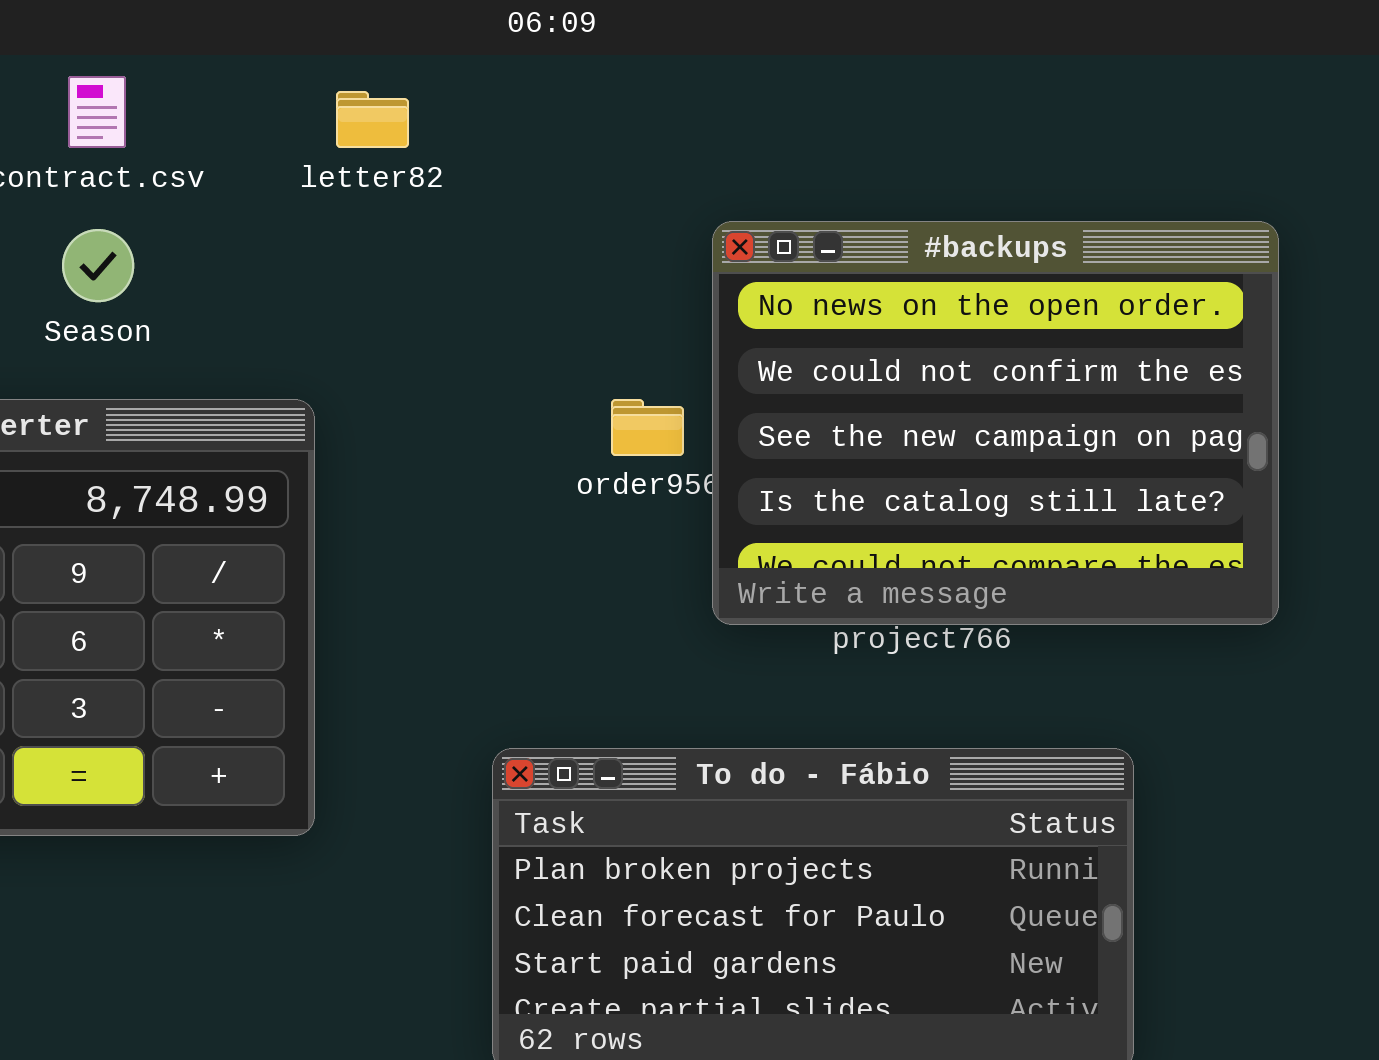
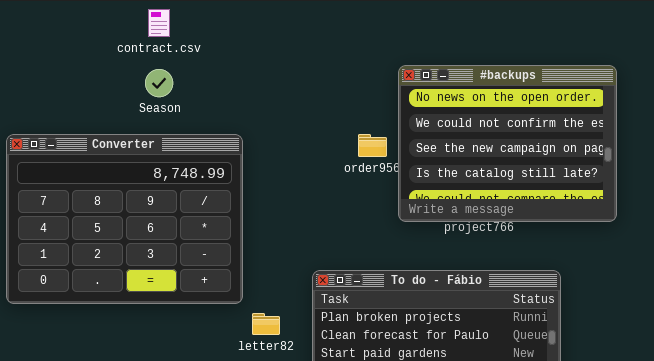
letter82: [336,91,409,148] -> [252,313,280,335], moved

